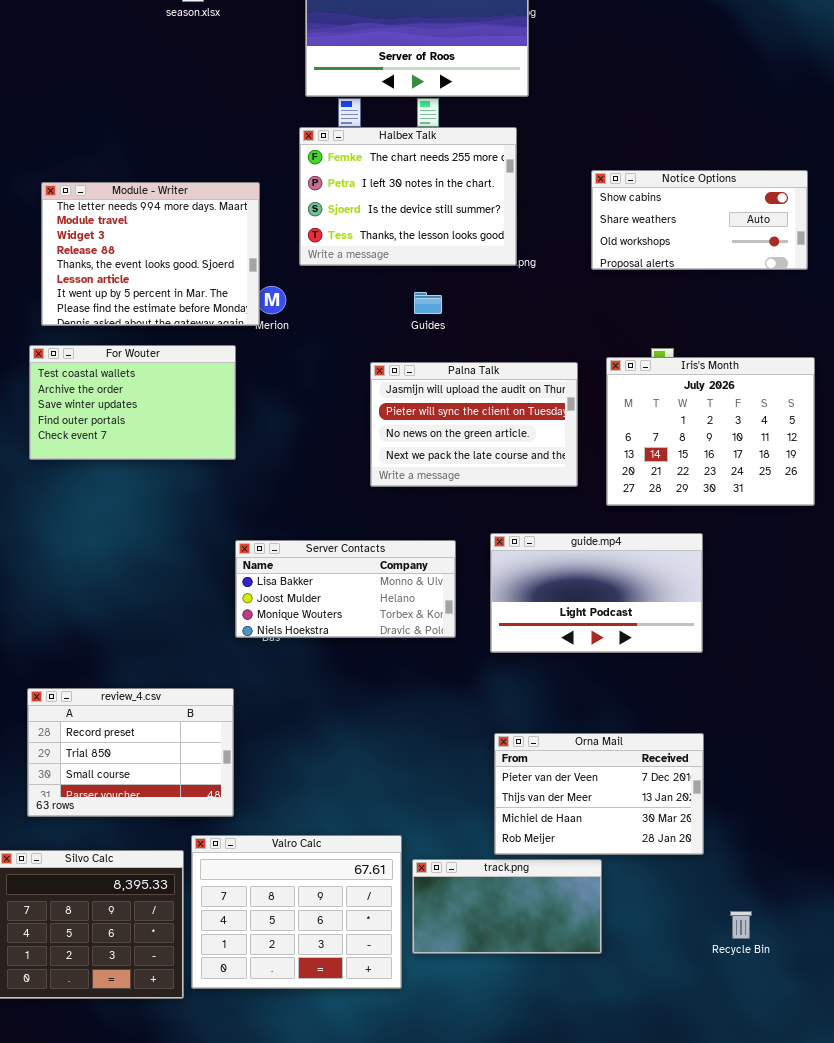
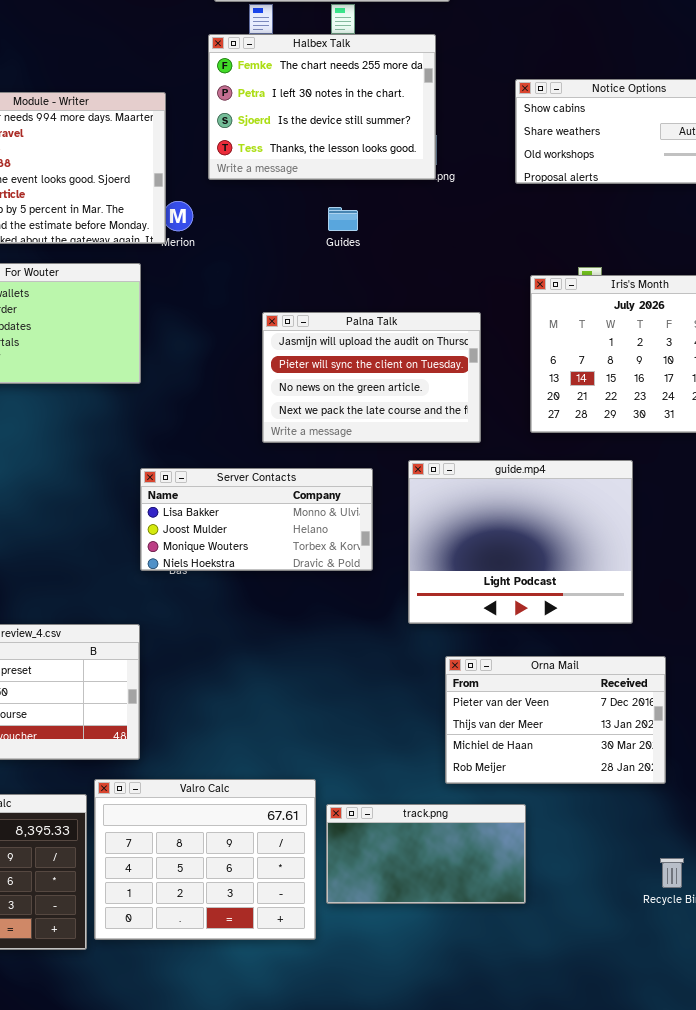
Palna Talk: [370,362,578,487] -> [262,312,481,443], moved
guide.mp4: [490,533,703,653] -> [408,460,633,624], resized
Orna Mail: [494,733,704,855] -> [445,656,666,784], moved

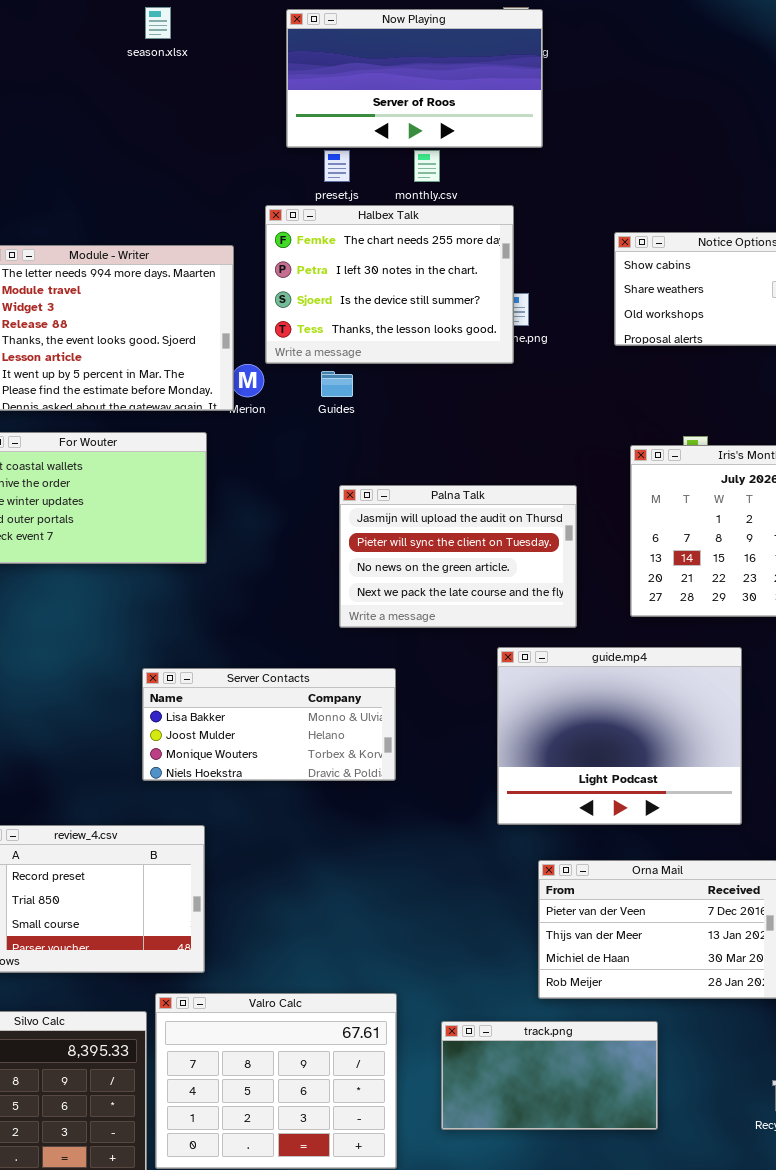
Halbex Talk: [208,34,436,180] -> [265,205,514,364], moved
Guides: [328,207,358,231] -> [321,371,353,397], moved
Server Contacts: [140,468,373,571] -> [142,668,396,781], moved
track.png: [326,804,526,904] -> [441,1021,658,1130], moved

